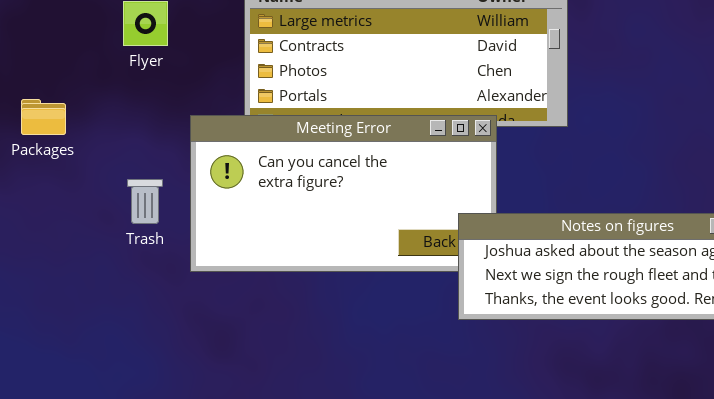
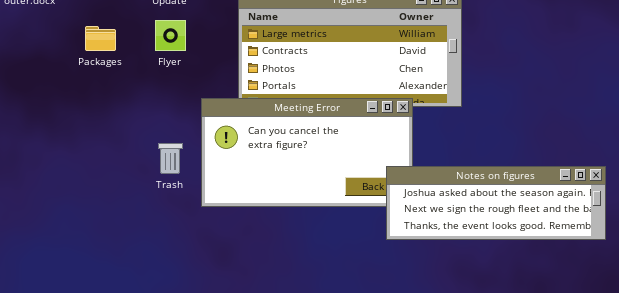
Packages: [21,99,66,135] -> [85,26,116,51], moved

